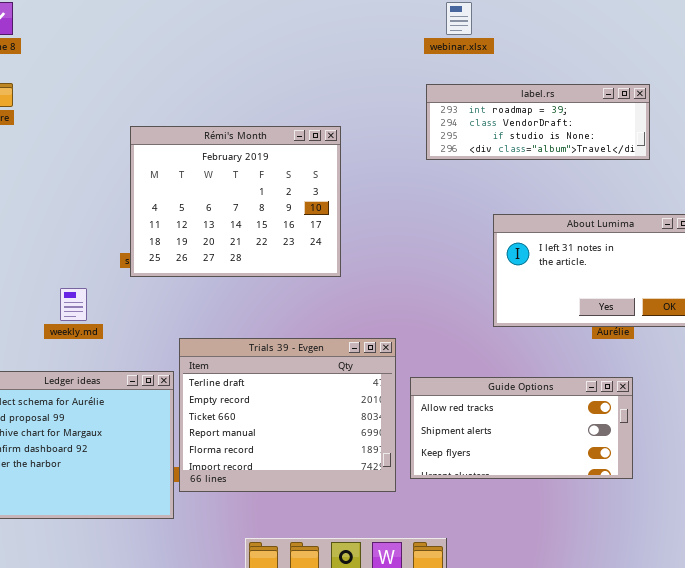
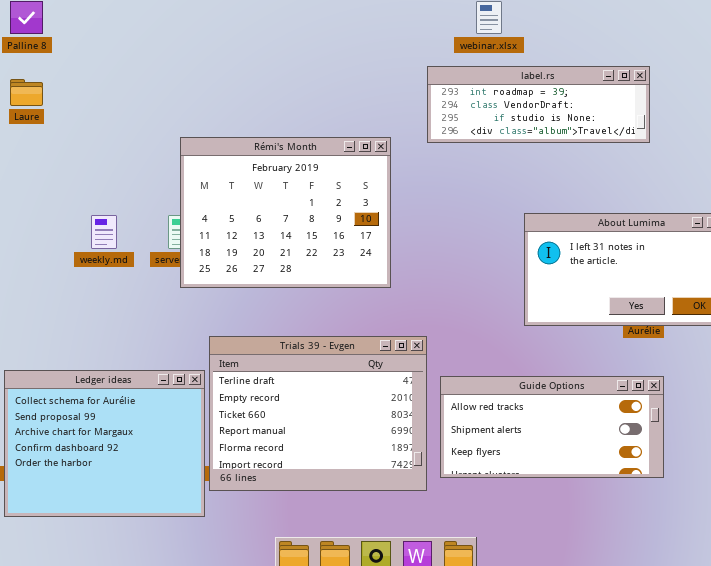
label.rs: [426,84,650,160] -> [427,66,650,143], moved
Rémi's Month: [130,126,341,277] -> [180,137,391,288], moved
weekly.md: [60,288,87,321] -> [91,215,117,249], moved

